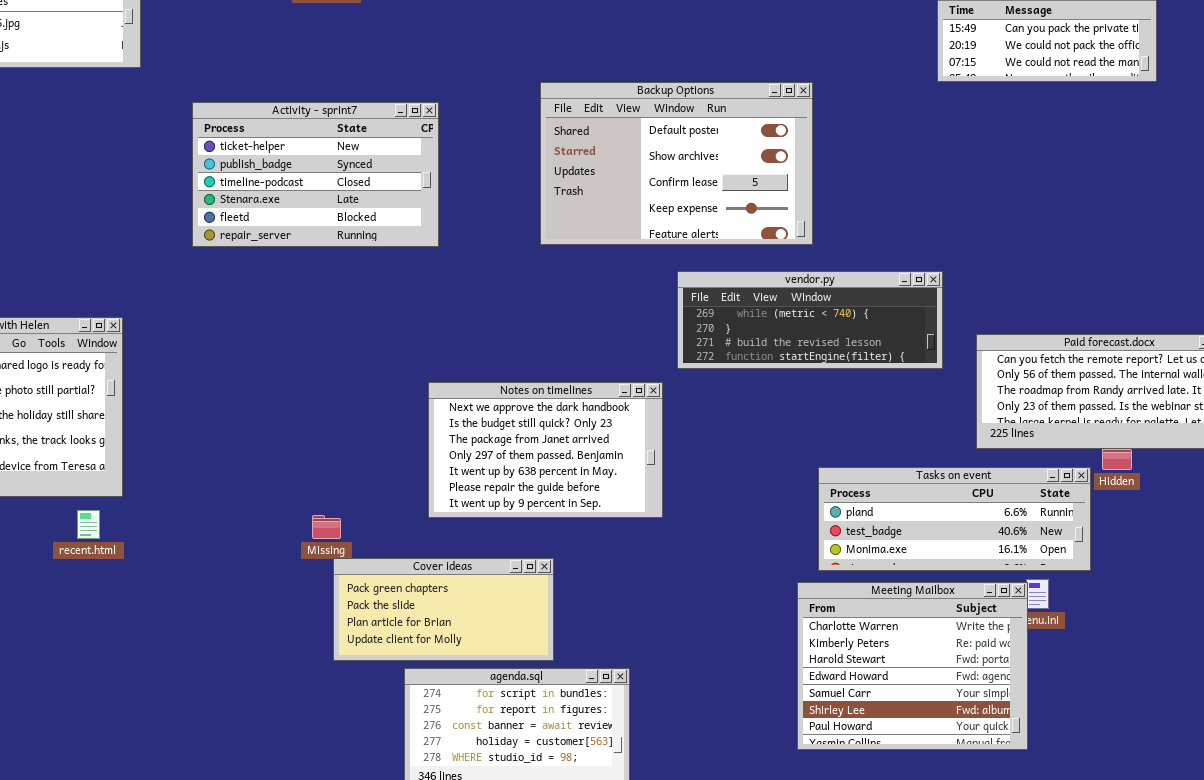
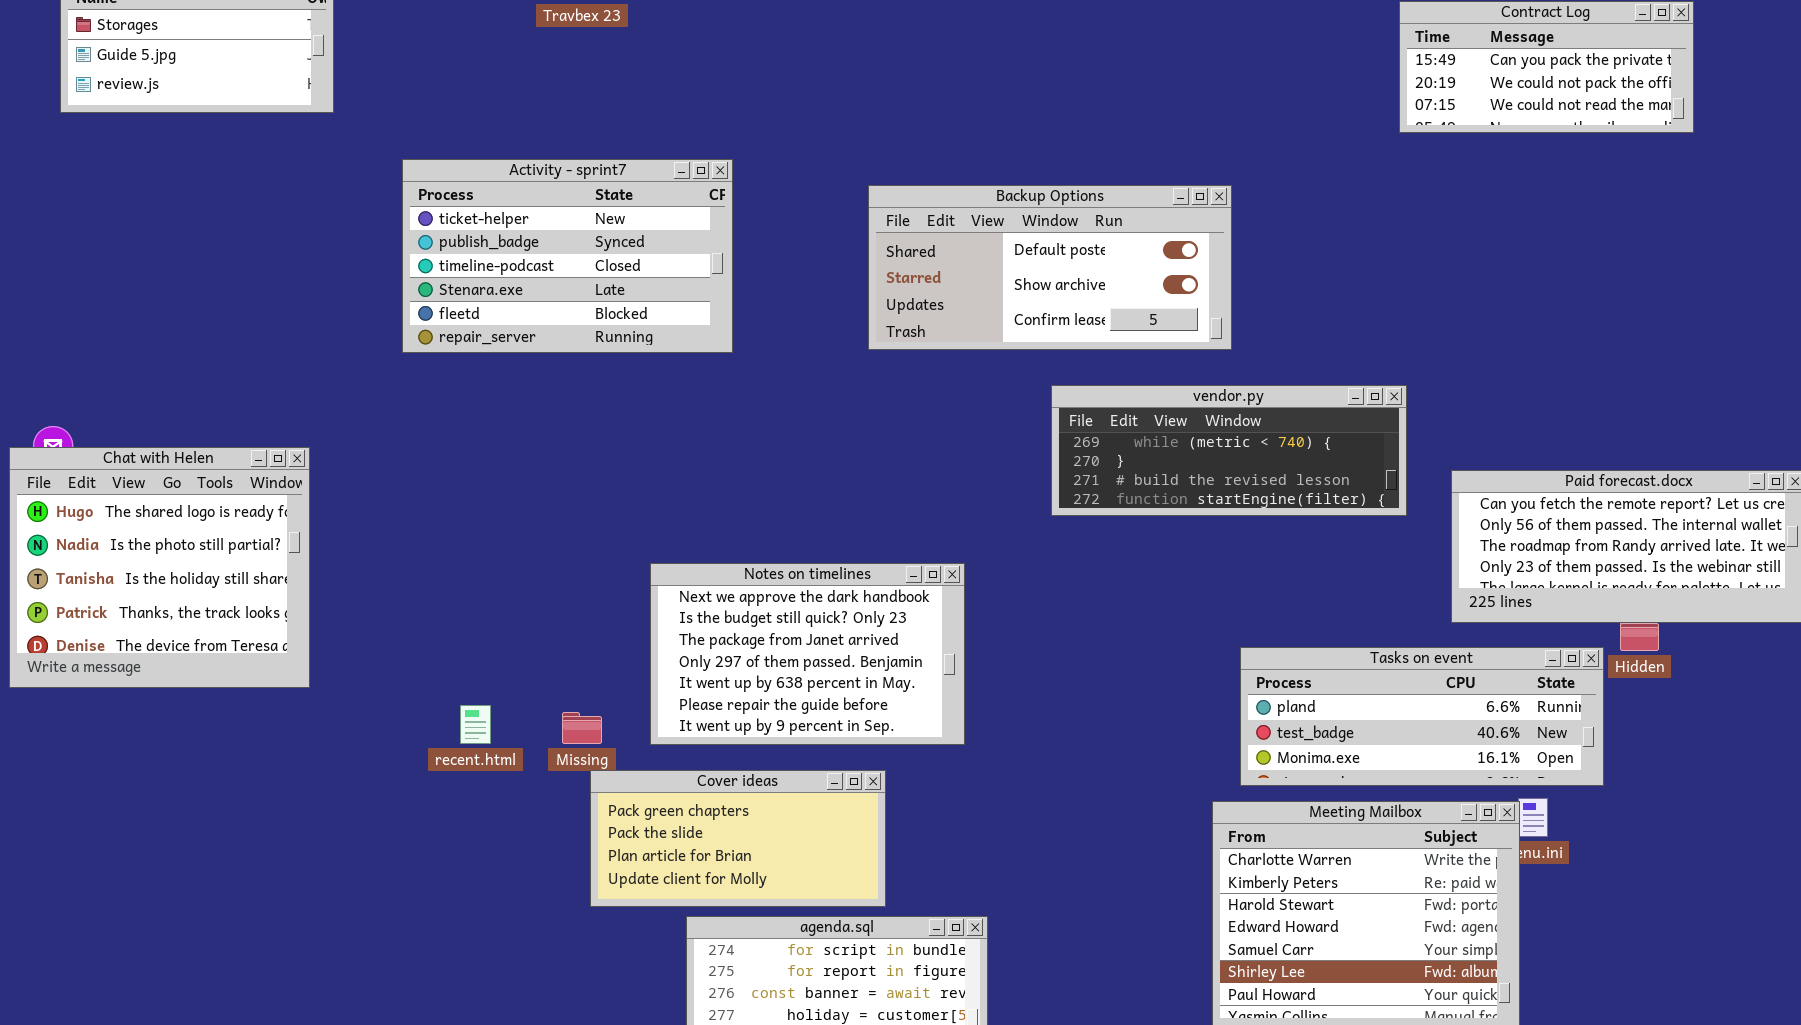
Backup Options: [540,82,813,245] -> [868,185,1232,350], resized
Notes on timelines: [428,382,663,518] -> [650,563,965,745], moved
recent.html: [77,510,100,539] -> [460,705,491,744], moved

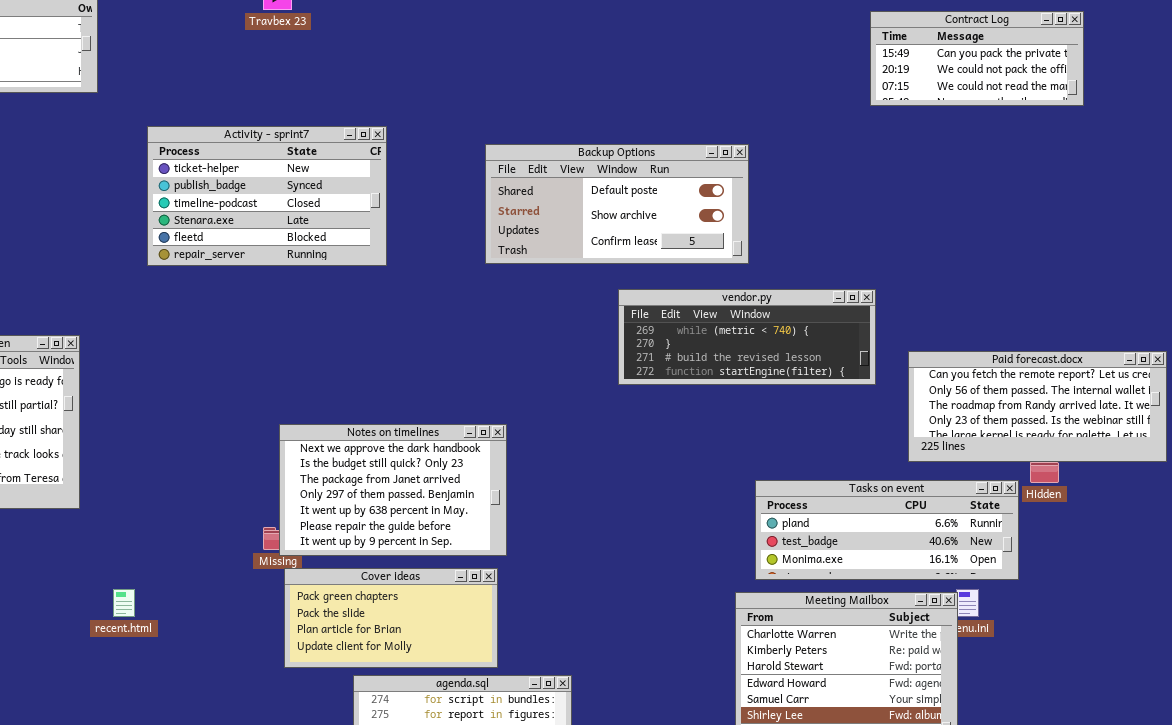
Notes on timelines: [650,563,965,745] -> [279,424,507,556], moved
recent.html: [460,705,491,744] -> [113,589,135,617], moved

